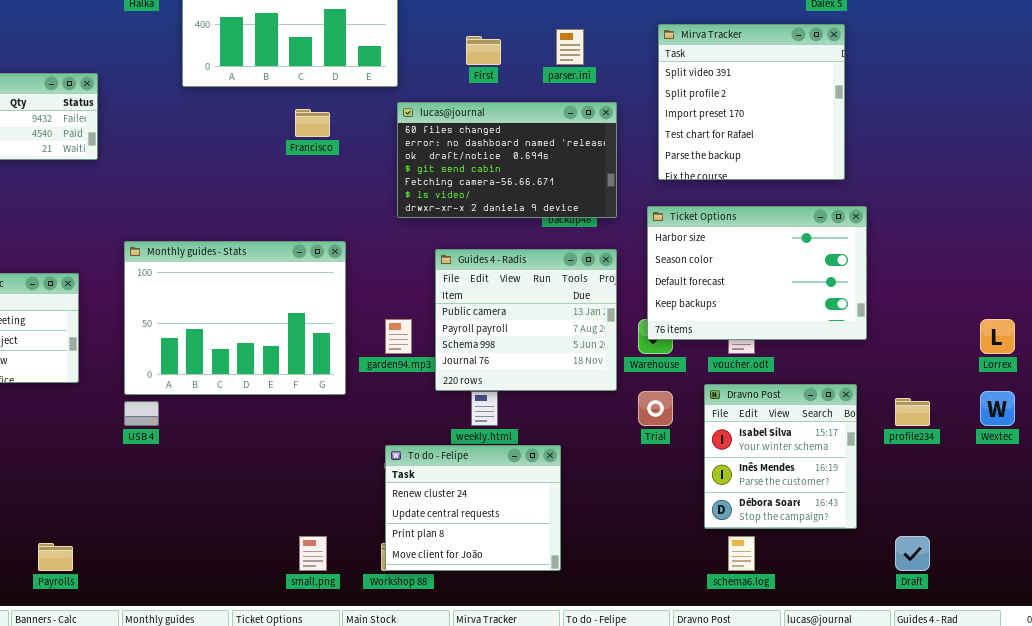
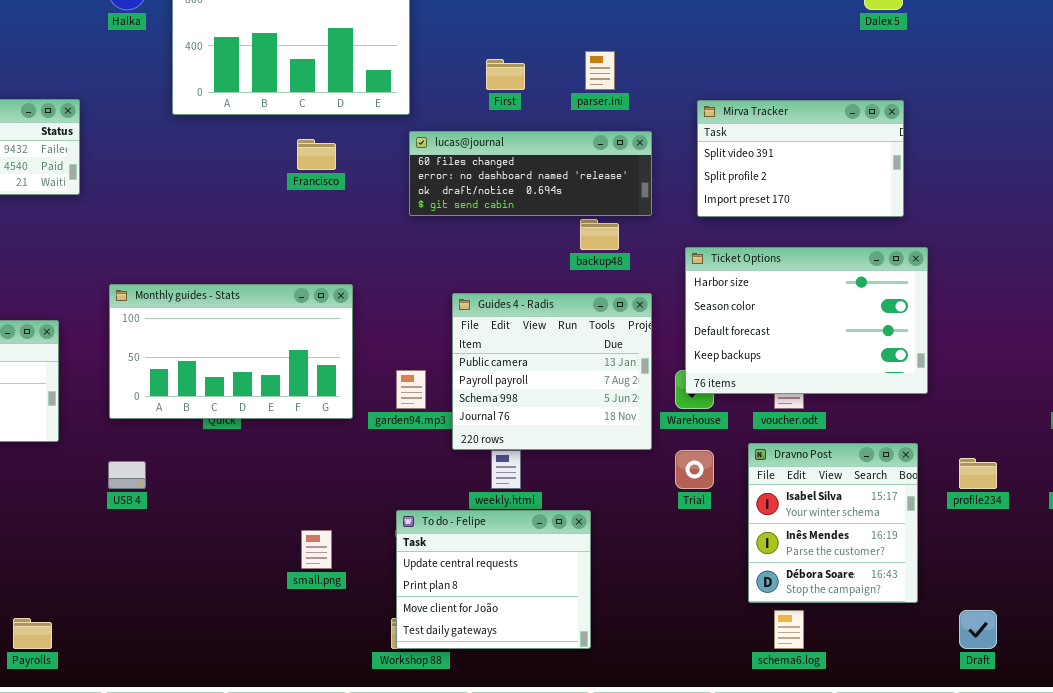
Mirva Tracker: [658,24,845,180] -> [697,100,904,217], resized
lucas@journal: [397,102,617,218] -> [409,131,652,216], resized
Monthly guides - Stats: [124,241,346,395] -> [109,284,353,419], resized
To do - Felipe: [385,445,561,571] -> [396,510,591,649], scrolled down 1 row
small.png: [299,536,327,571] -> [301,530,332,569], moved

